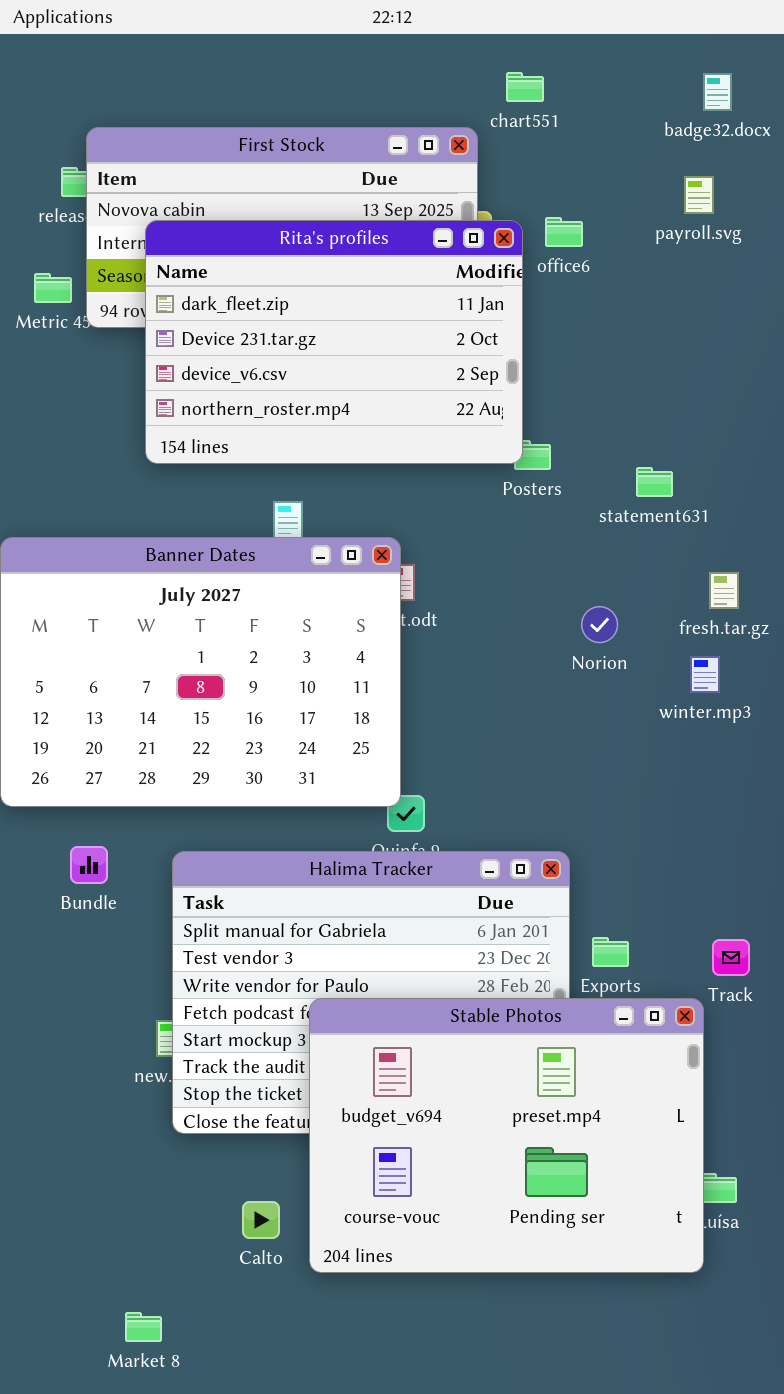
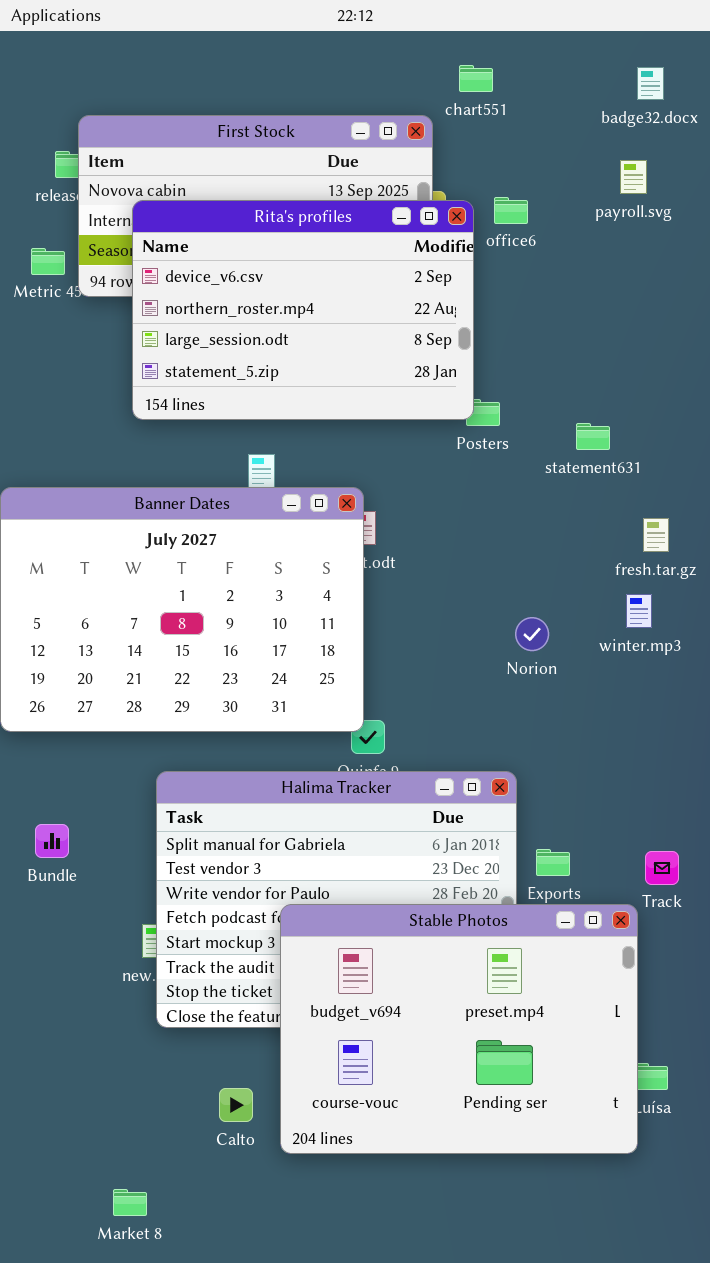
Rita's profiles: [145,220,523,464] -> [132,200,474,420], scrolled down 2 rows
Norion: [581,606,618,643] -> [515,617,549,651], moved
Bundle: [70,846,108,884] -> [35,824,69,858], moved

